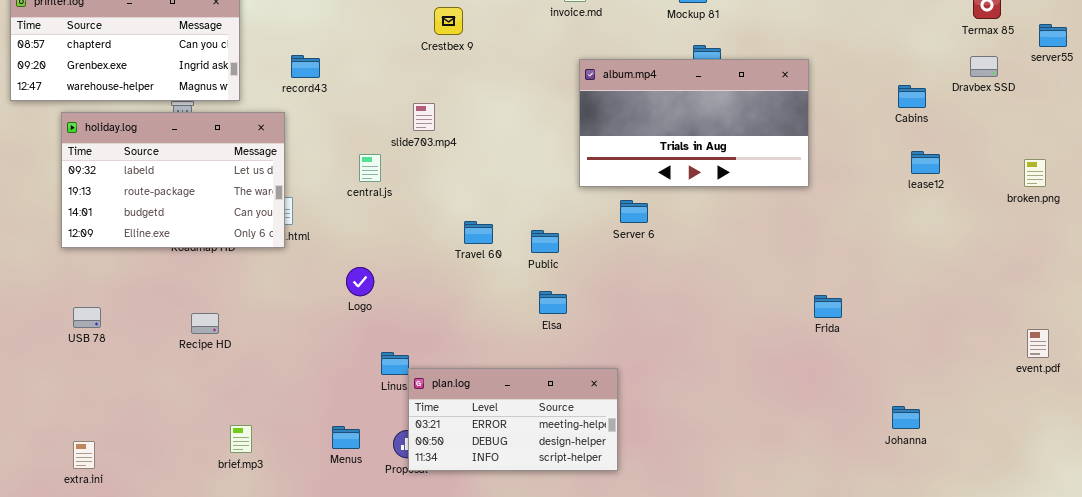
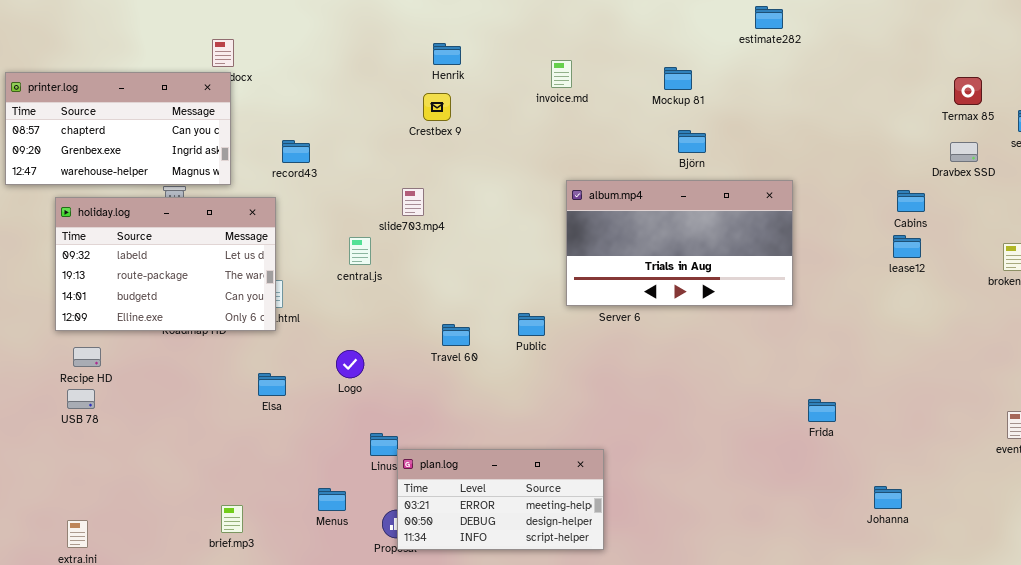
album.mp4: [579,59,809,187] -> [566,180,793,306], moved
Cabins: [898,85,926,108] -> [897,190,925,212], moved
Travel 60: [464,221,493,244] -> [442,324,470,346], moved
Elsa: [539,291,567,314] -> [258,373,286,396], moved
Frida: [814,295,842,318] -> [808,399,836,422], moved
Recipe HD: [191,313,219,334] -> [73,347,101,367], moved
Menus: [332,426,360,449] -> [318,488,346,511], moved

